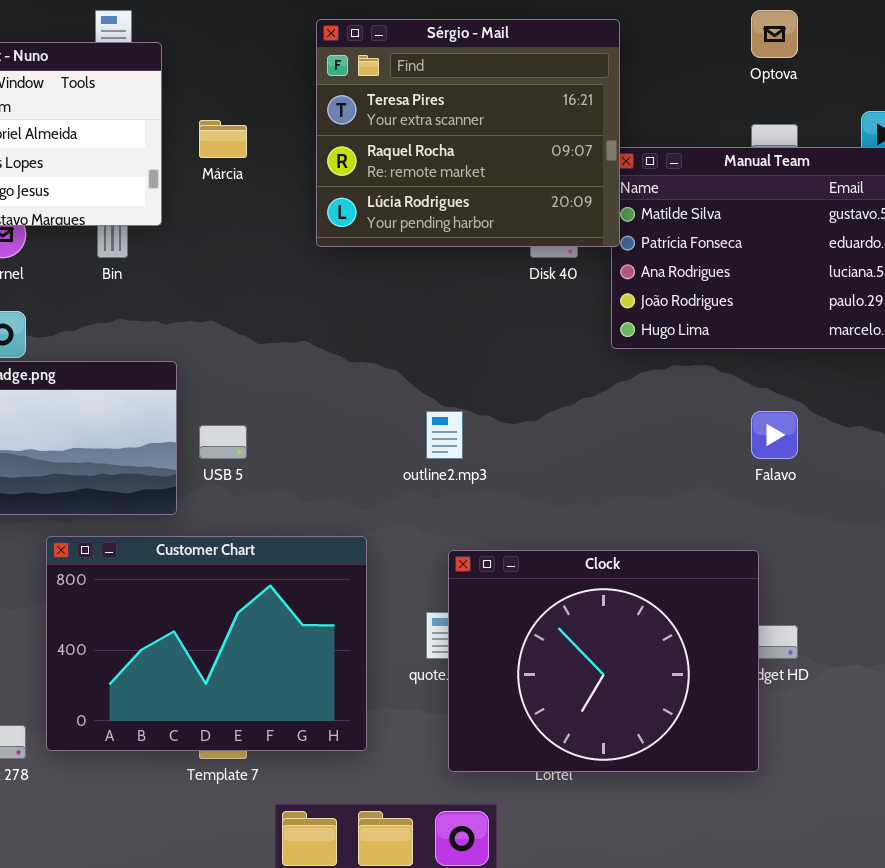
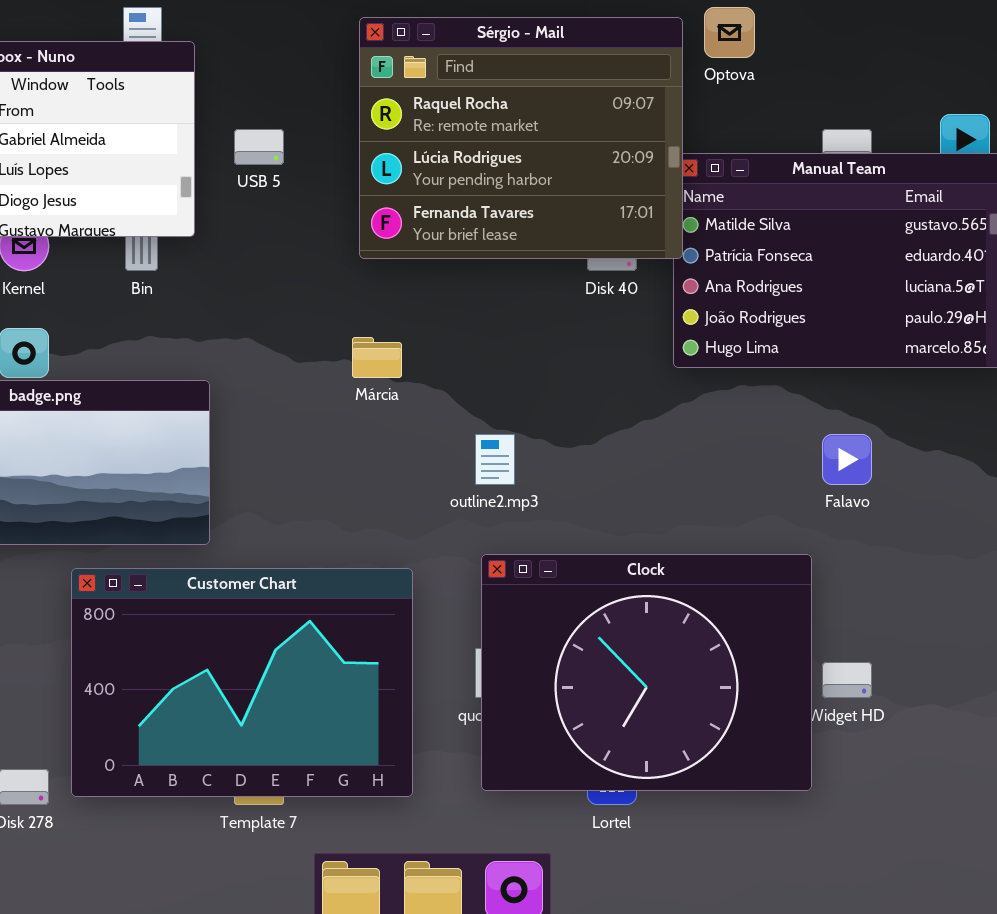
Optova: [751,10,798,58] -> [704,7,755,58], moved
Sérgio - Mail: [316,19,620,247] -> [359,17,683,259], scrolled down 1 row
Márcia: [199,120,247,158] -> [352,337,402,378], moved
USB 5: [199,425,247,459] -> [234,129,284,165], moved
Clock: [448,550,759,772] -> [481,554,812,791], moved

